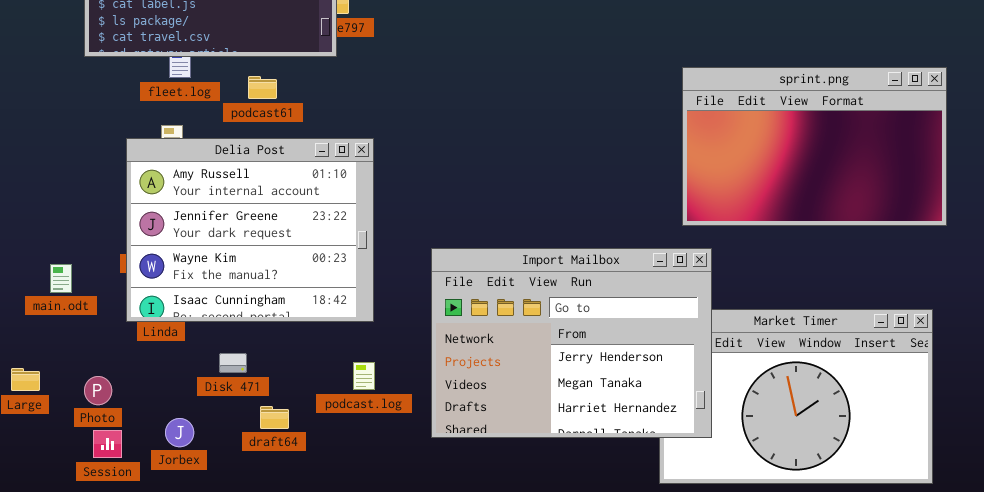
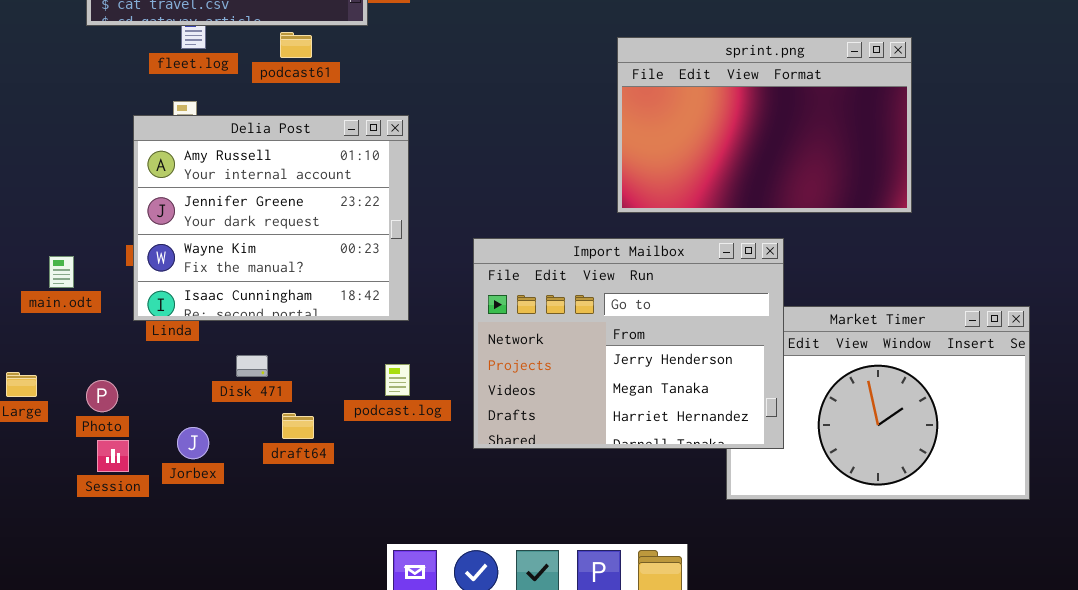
sprint.png: [682,67,947,226] -> [617,37,912,213], moved
podcast61: [248,76,277,99] -> [280,32,312,58], moved

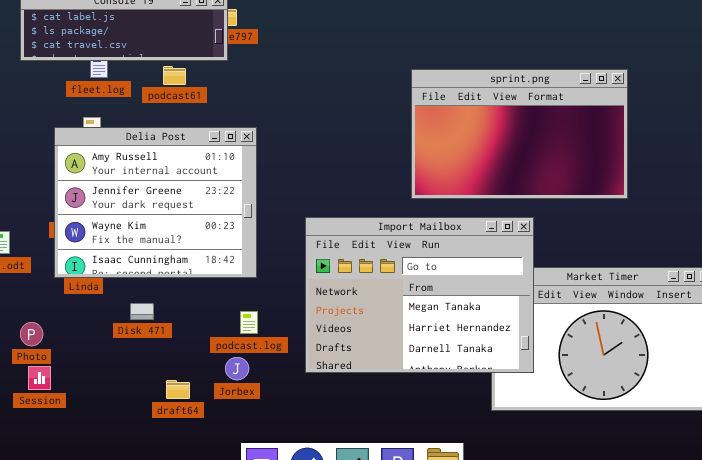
Import Mailbox: [473,238,784,449] -> [305,217,534,373], scrolled down 1 row
draft64: [282,413,314,439] -> [166,380,190,399], moved
Jorbex: [177,427,209,459] -> [225,357,249,380], moved

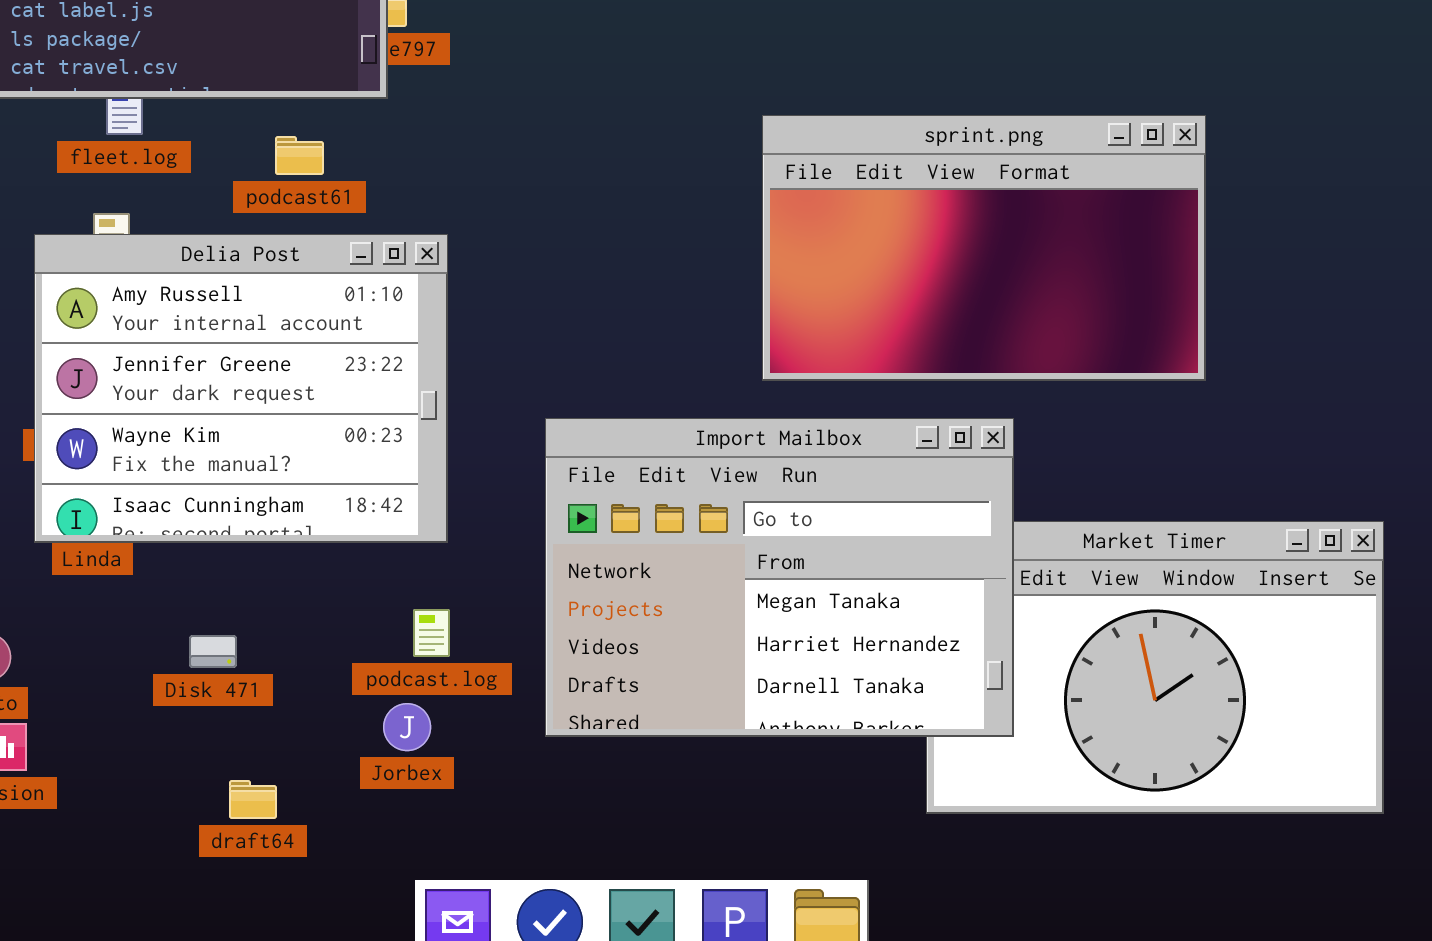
podcast61: [163,66,186,85] -> [275,136,324,175], moved
Disk 471: [130,303,154,320] -> [189,635,237,668], moved
draft64: [166,380,190,399] -> [229,780,277,819], moved

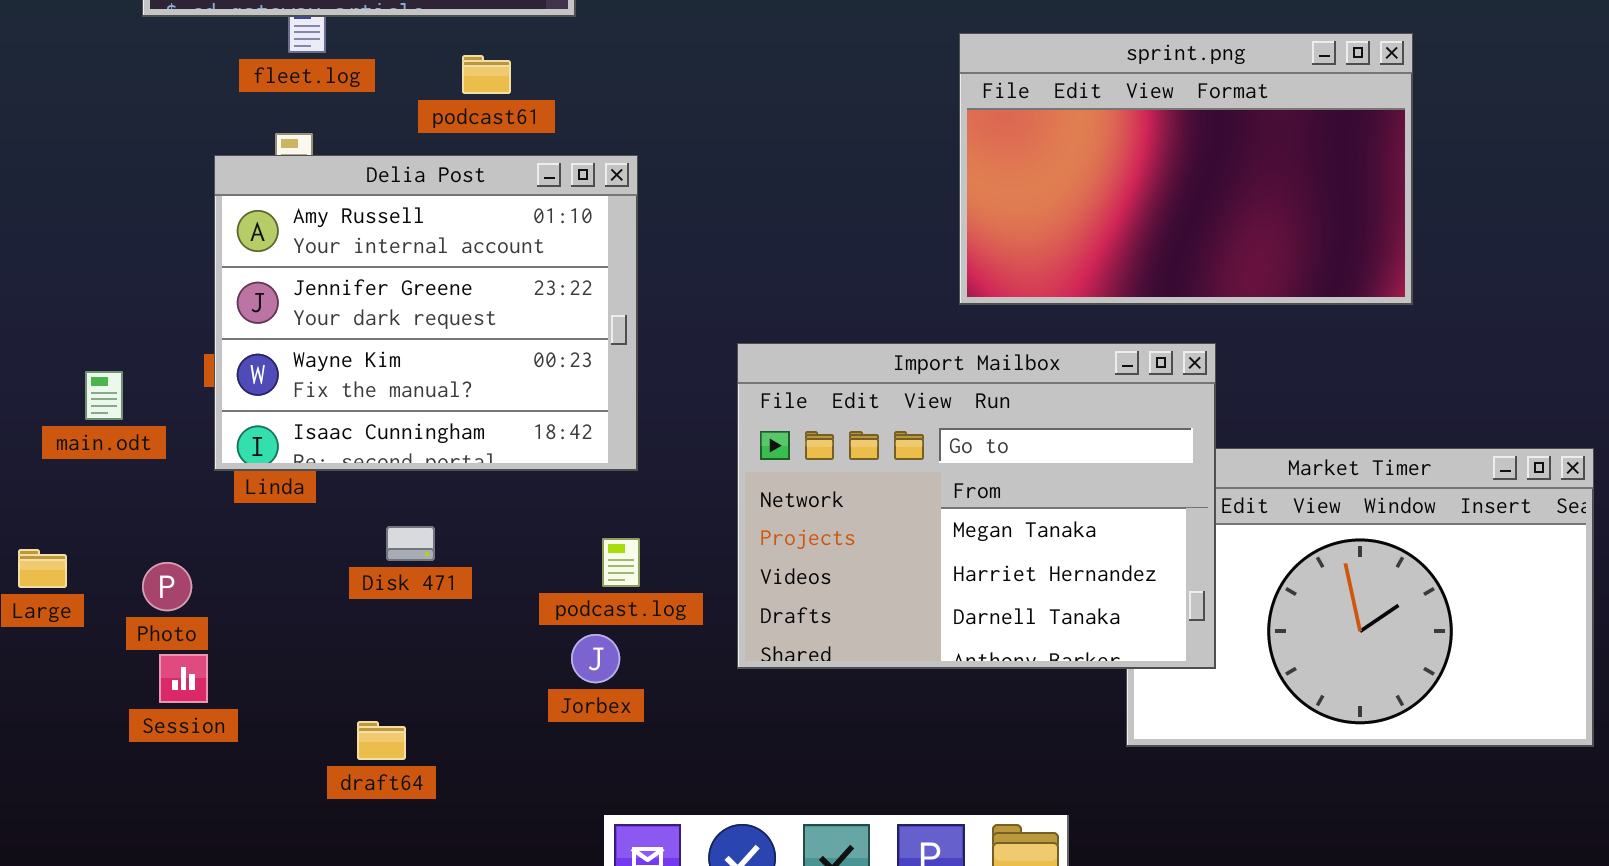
Disk 471: [189,635,237,668] -> [386,526,435,561], moved
draft64: [229,780,277,819] -> [357,721,406,760], moved

